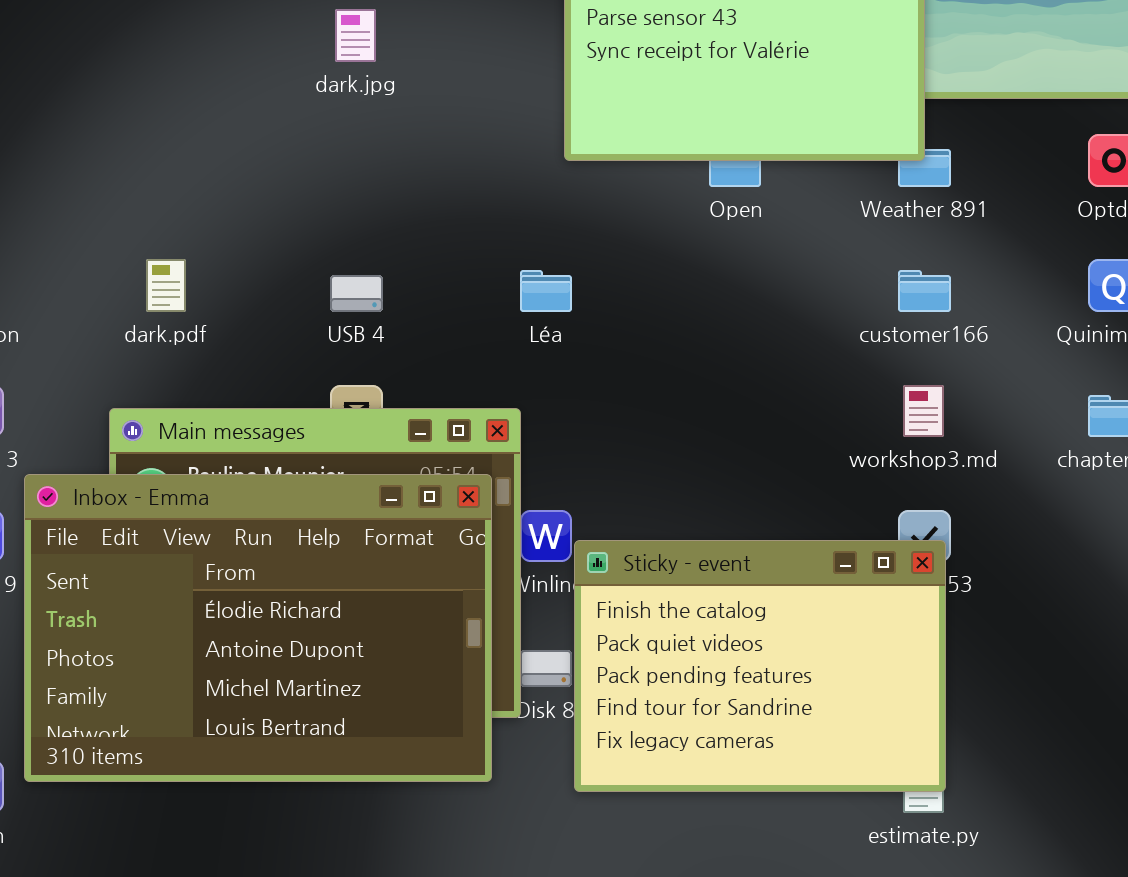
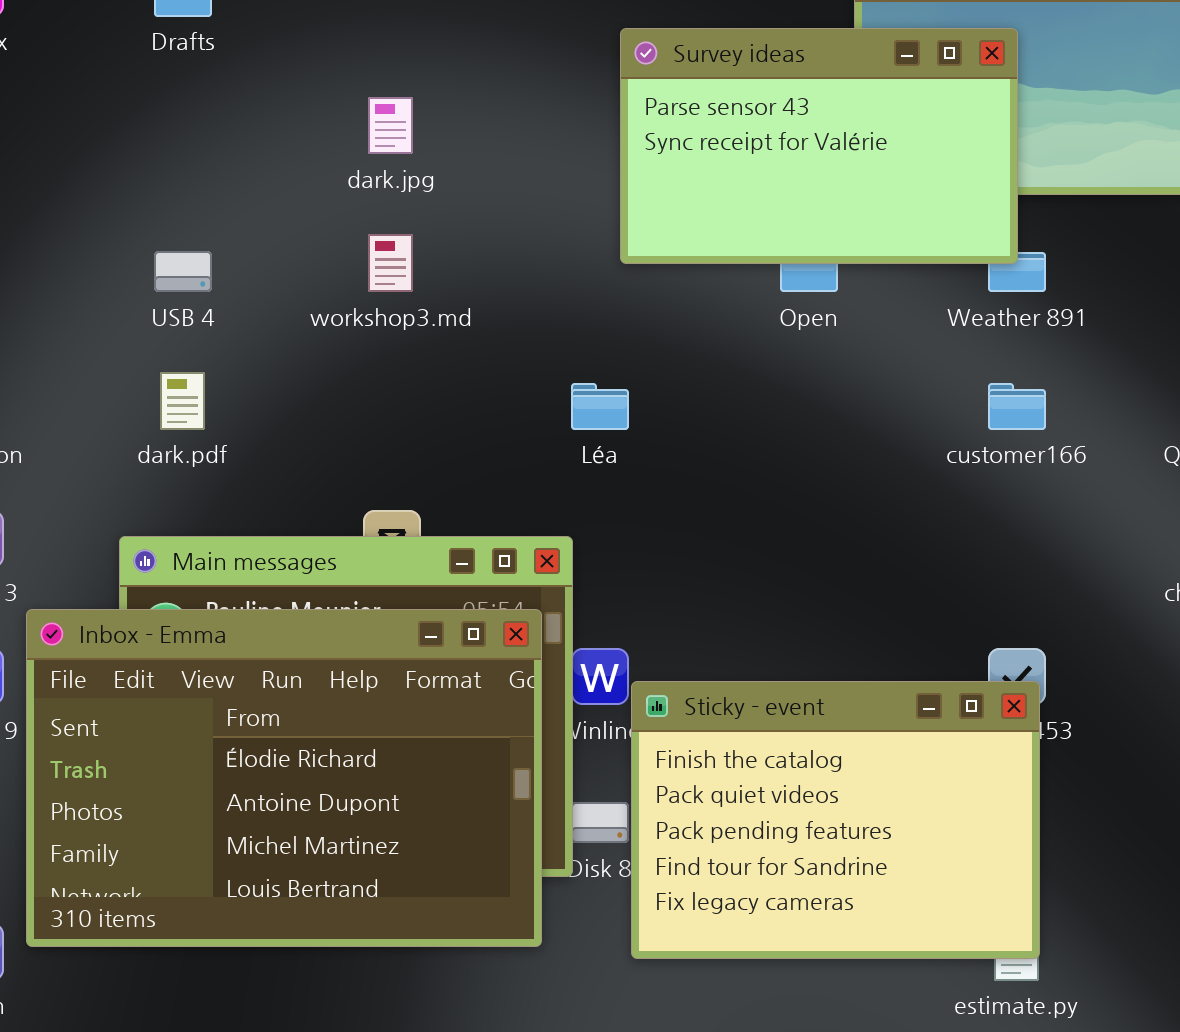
USB 4: [330,275,383,312] -> [154,251,212,292], moved
workshop3.md: [903,385,944,437] -> [368,234,413,292], moved

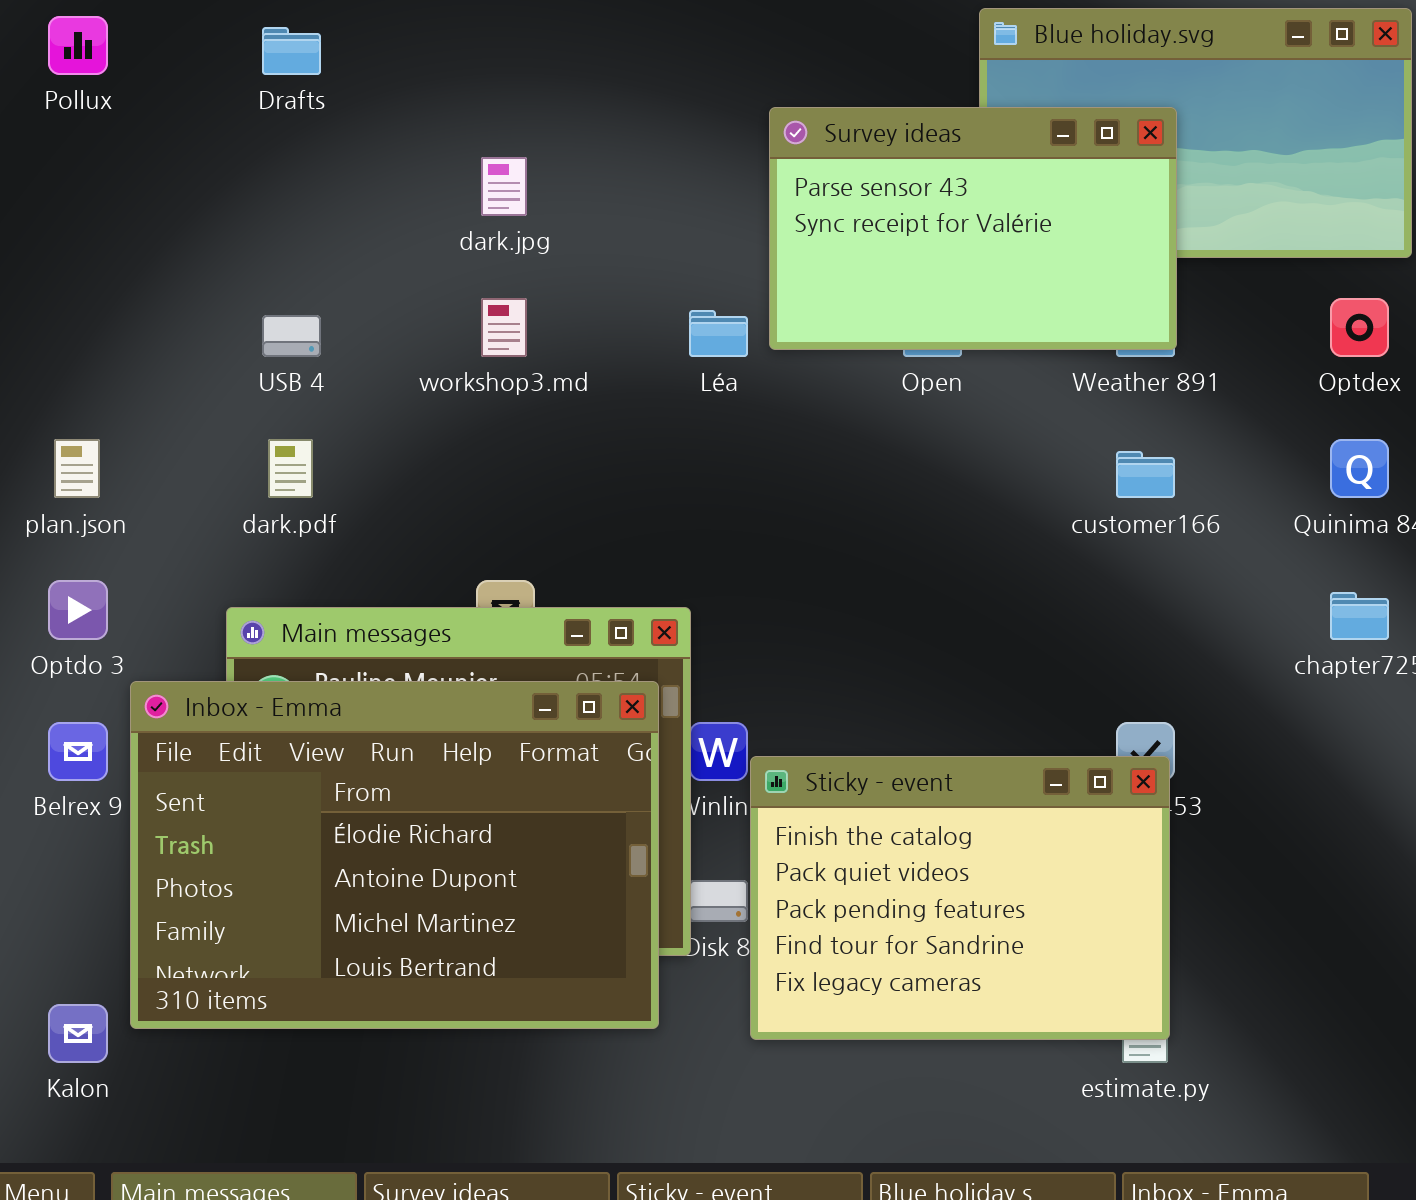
Survey ideas: [620,28,1018,264] -> [769,107,1177,350], moved
Léa: [571,383,629,430] -> [689,310,748,357], moved

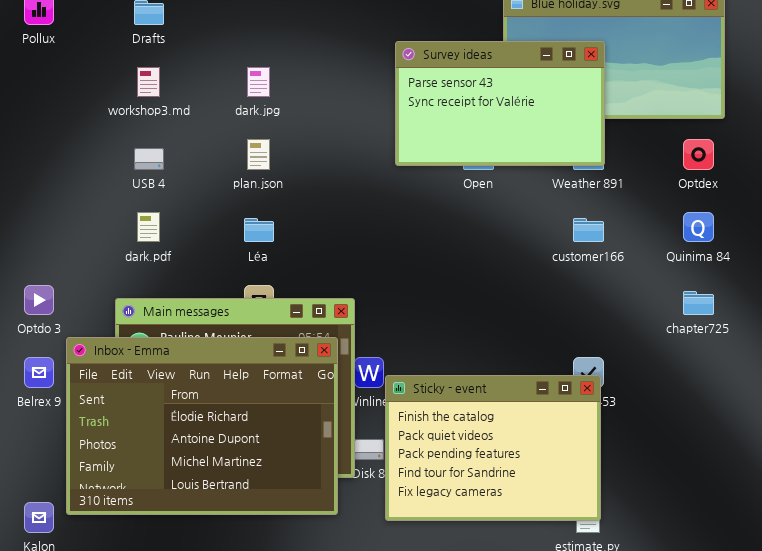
workshop3.md: [481,298,527,357] -> [137,67,160,97], moved
Léa: [689,310,748,357] -> [244,218,274,242], moved
plan.json: [54,439,100,498] -> [247,139,270,170], moved

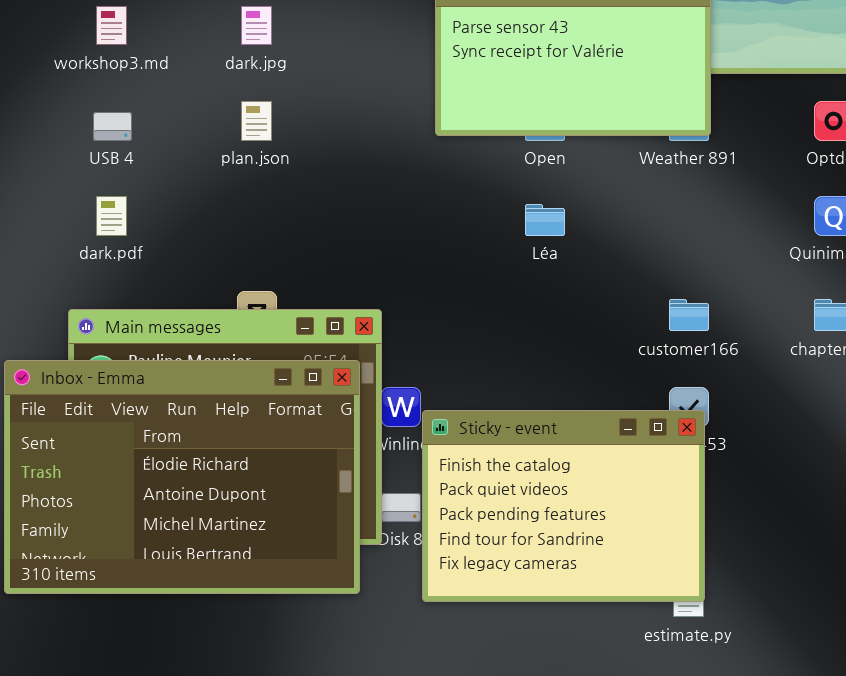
Léa: [244,218,274,242] -> [525,204,565,236], moved
customer166: [573,218,604,242] -> [669,299,709,331], moved

